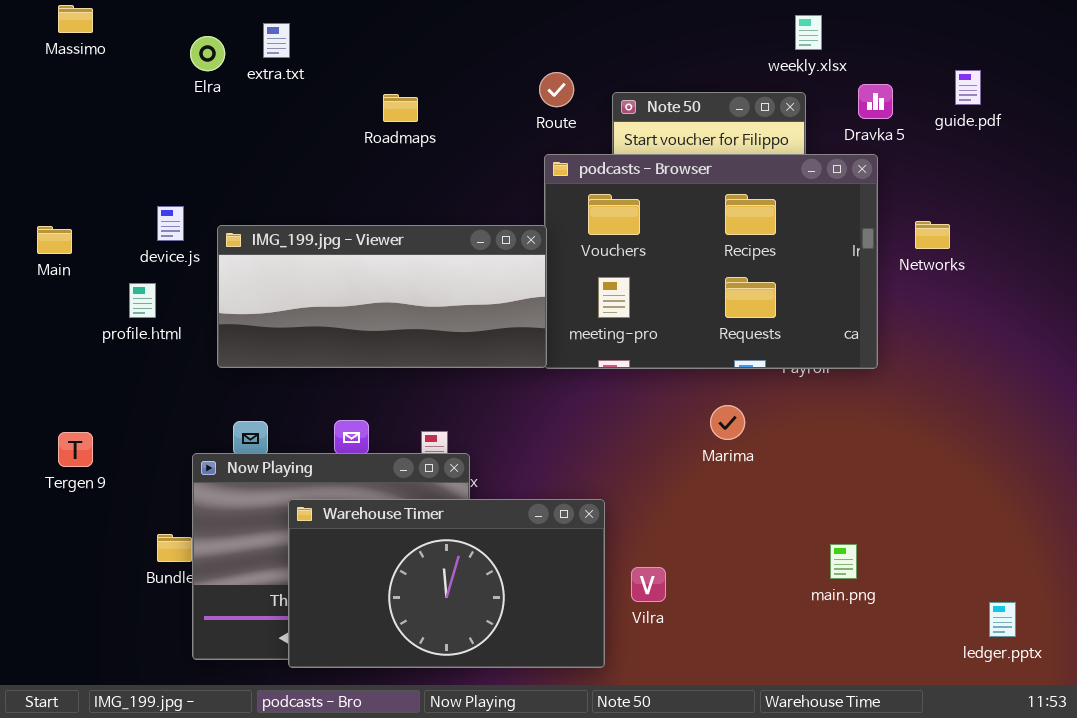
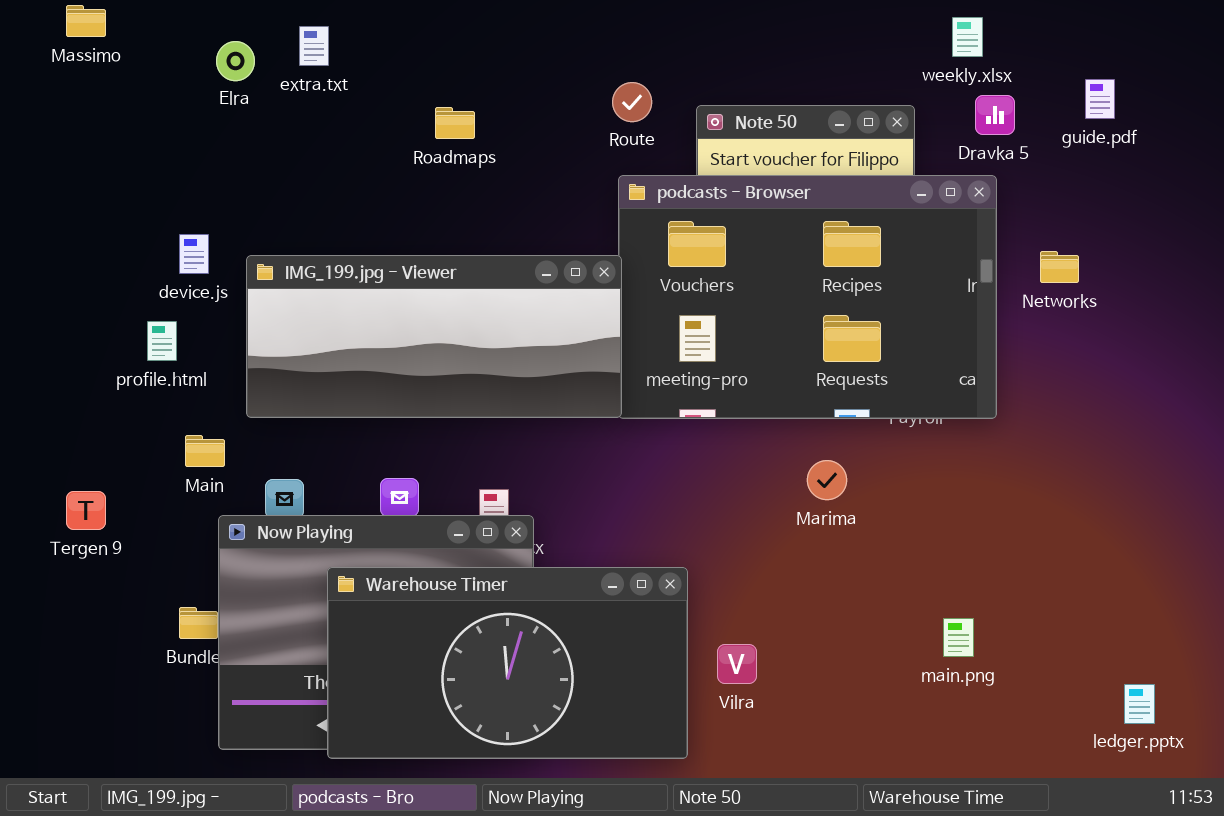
weekly.xlsx: [795,15,822,50] -> [952,17,983,57], moved
Main: [37,226,72,254] -> [185,435,225,467], moved

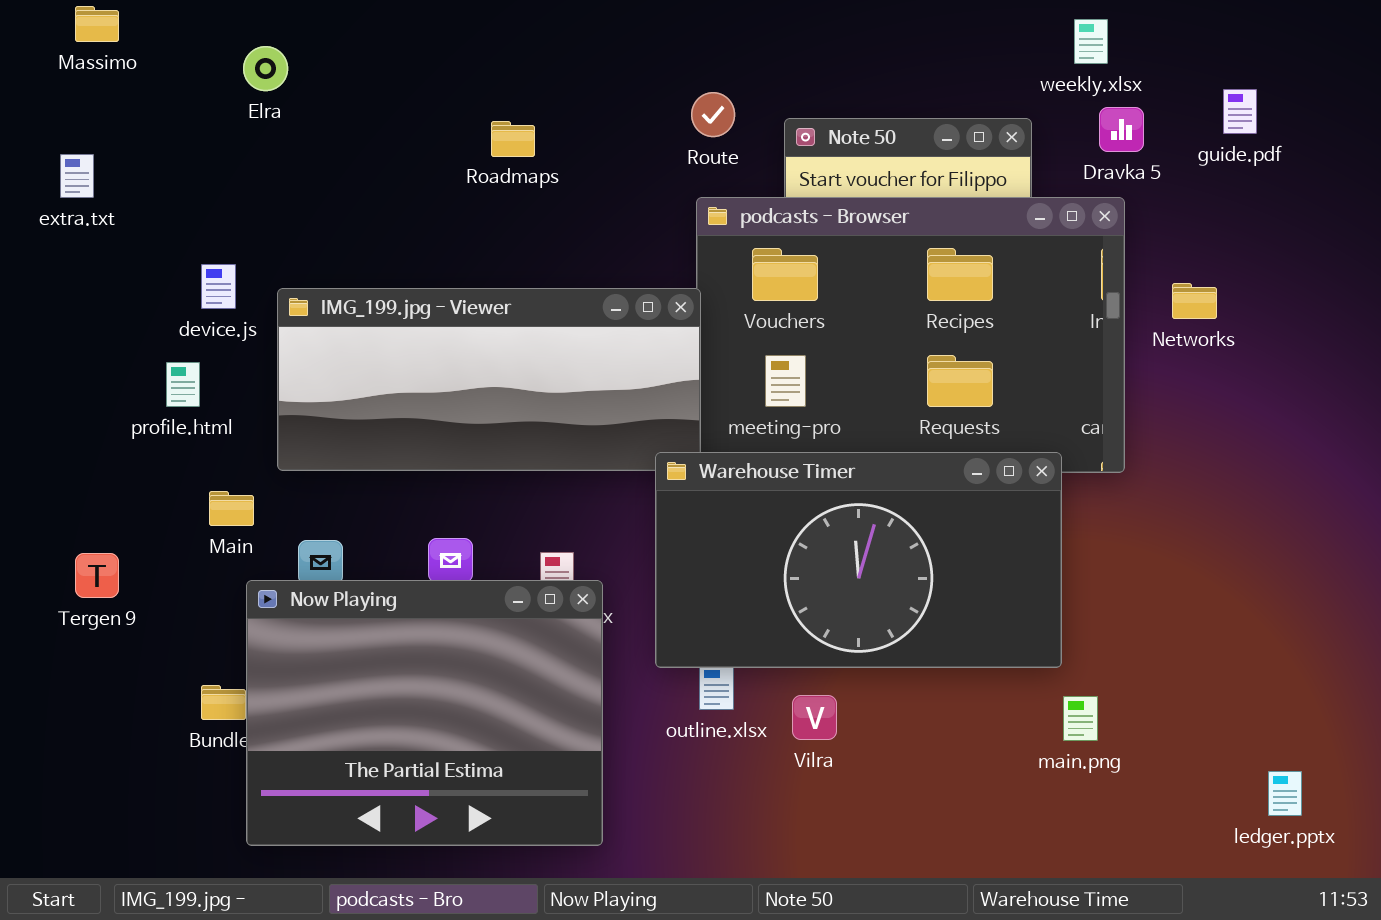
extra.txt: [299,26,329,66] -> [60,154,94,198], moved
Warehouse Timer: [327,567,688,759] -> [655,452,1062,668], moved
Vilra: [717,644,757,684] -> [792,695,837,740], moved

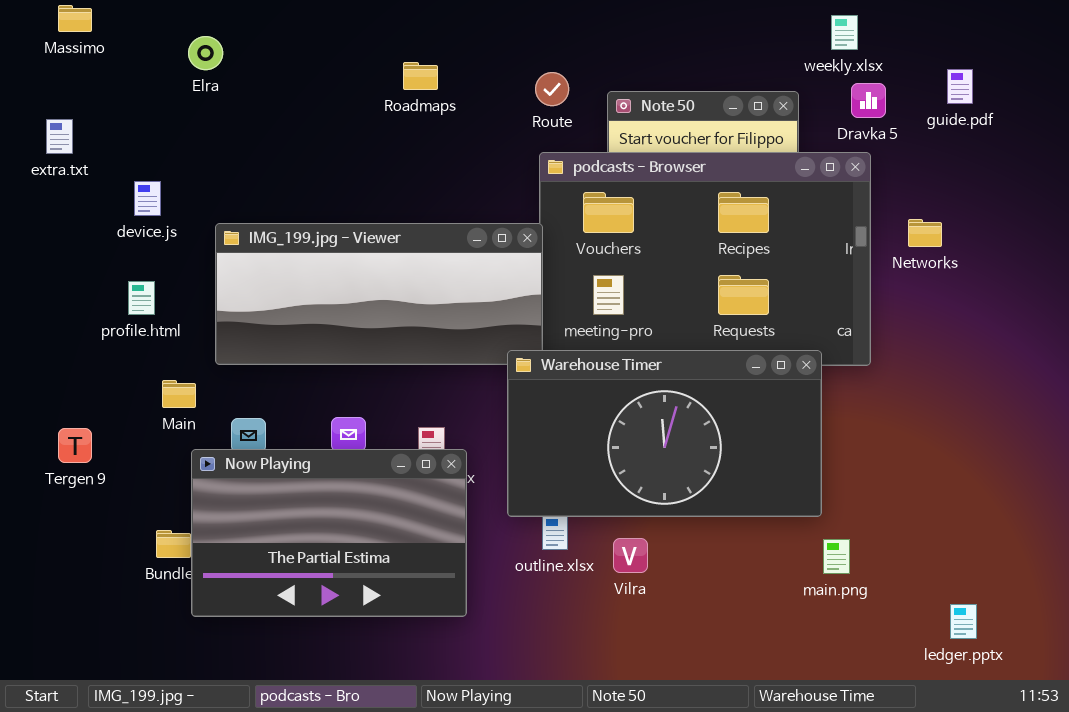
Roadmaps: [491,121,535,157] -> [403,62,438,90], moved
device.js: [201,264,236,309] -> [134,181,161,216], moved
Now Playing: [246,580,603,846] -> [191,449,467,617], resized
ledger.pptx: [1268,771,1302,816] -> [950,604,977,639], moved

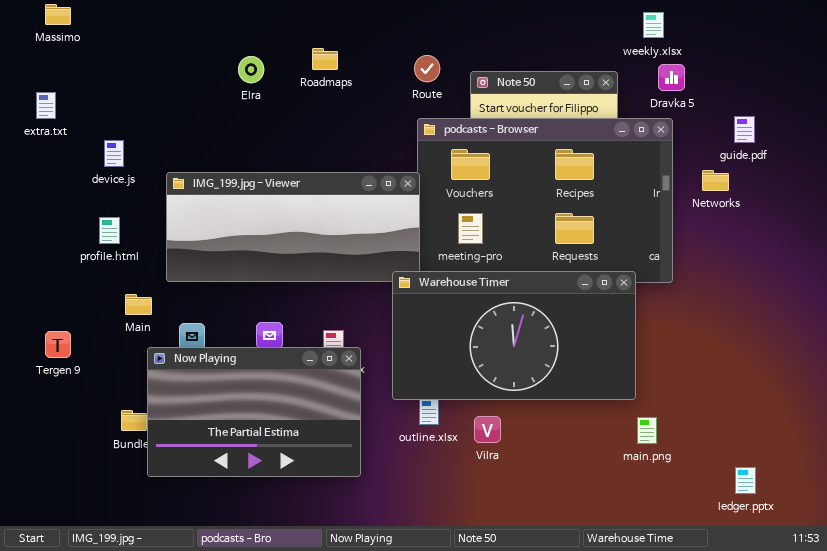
Elra: [188,36,223,70] -> [238,56,264,83], moved
guide.pdf: [947,69,973,104] -> [734,116,755,143], moved

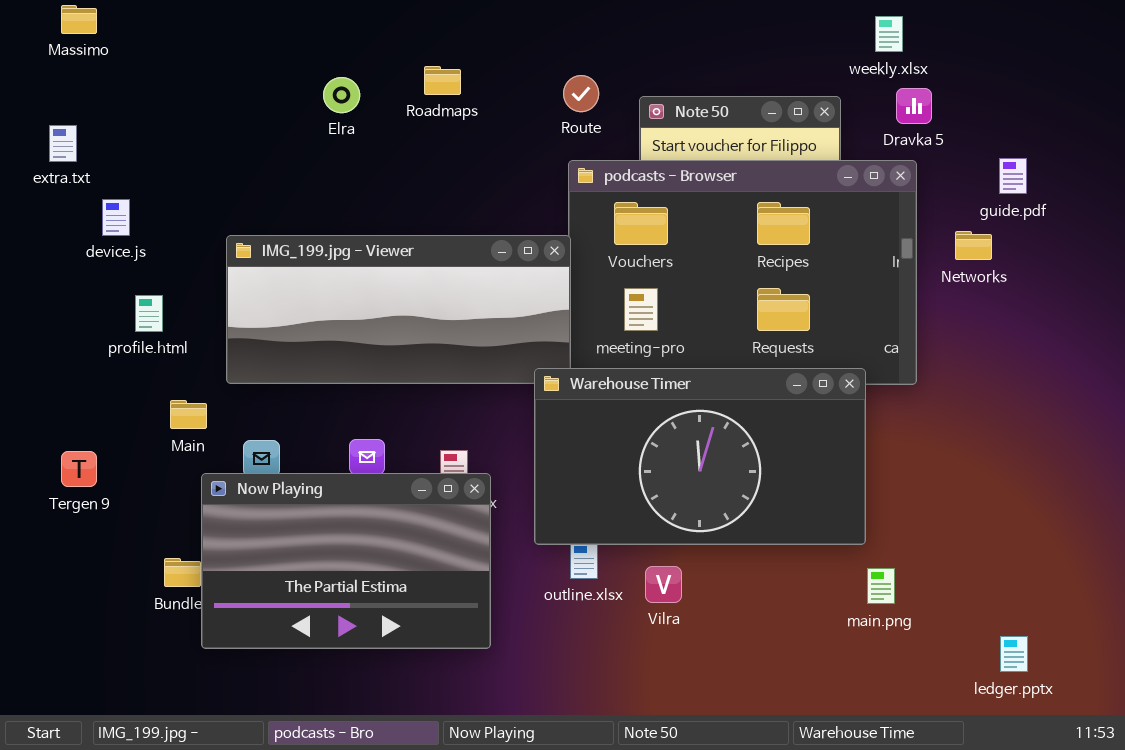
device.js: [104,140,124,167] -> [102,199,130,236], moved

